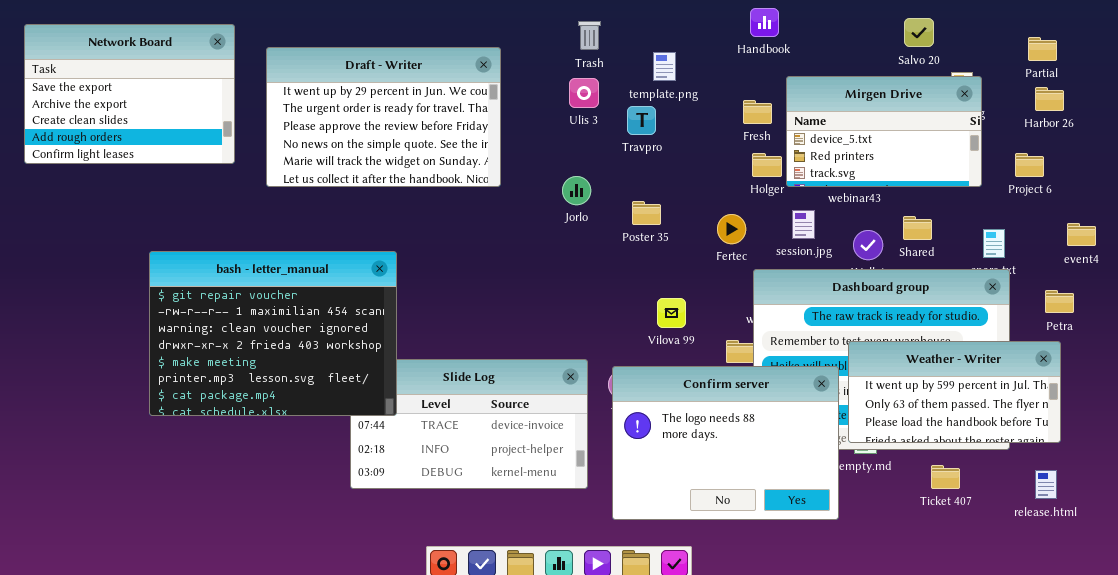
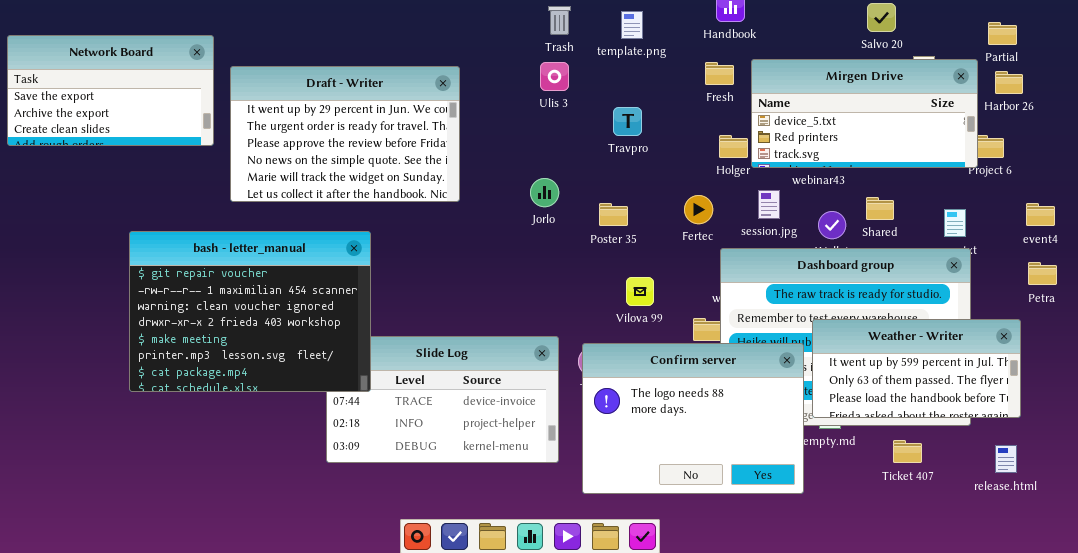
Network Board: [24,24,235,164] -> [7,35,214,146], resized
Draft - Writer: [266,47,501,187] -> [230,66,460,202], moved
template.png: [653,52,676,81] -> [621,11,643,39], moved
Mirgen Drive: [786,76,982,187] -> [751,59,978,168], resized
Fresh: [743,100,772,124] -> [705,62,734,85], moved
Travpro: [627,106,656,135] -> [613,107,642,136], moved
Jorlo: [562,176,591,205] -> [530,178,559,207], moved
Poster 35: [632,201,661,225] -> [599,203,628,226], moved
Petra: [1045,290,1074,313] -> [1028,262,1057,285], moved

